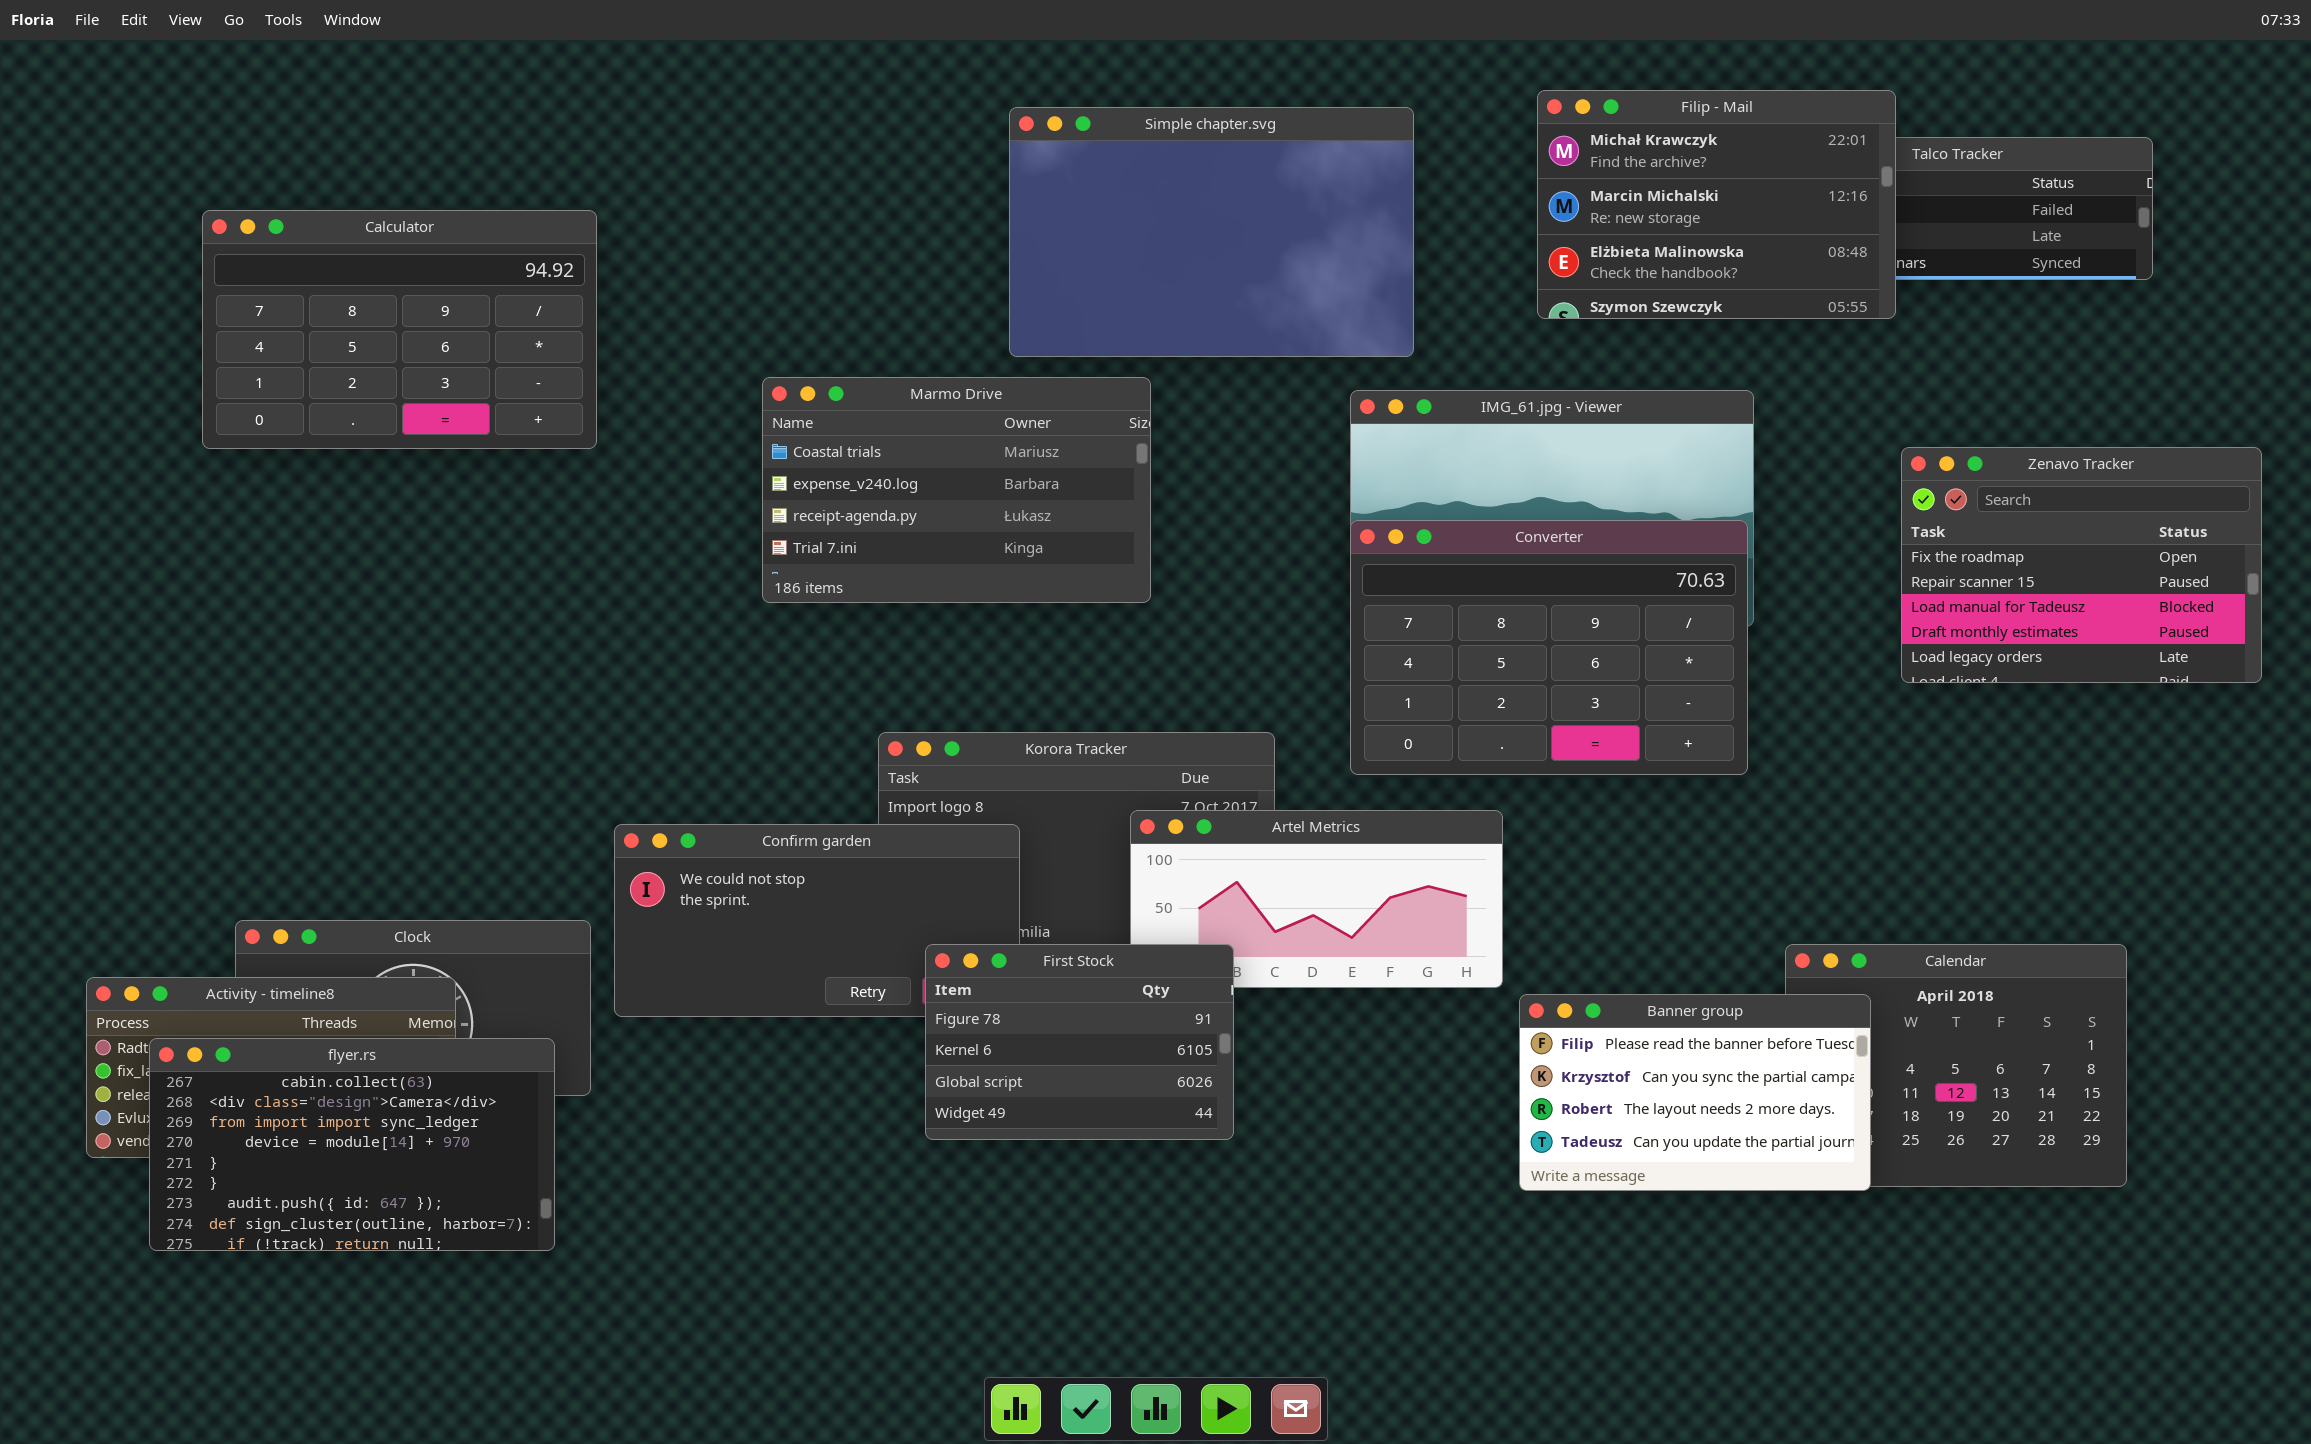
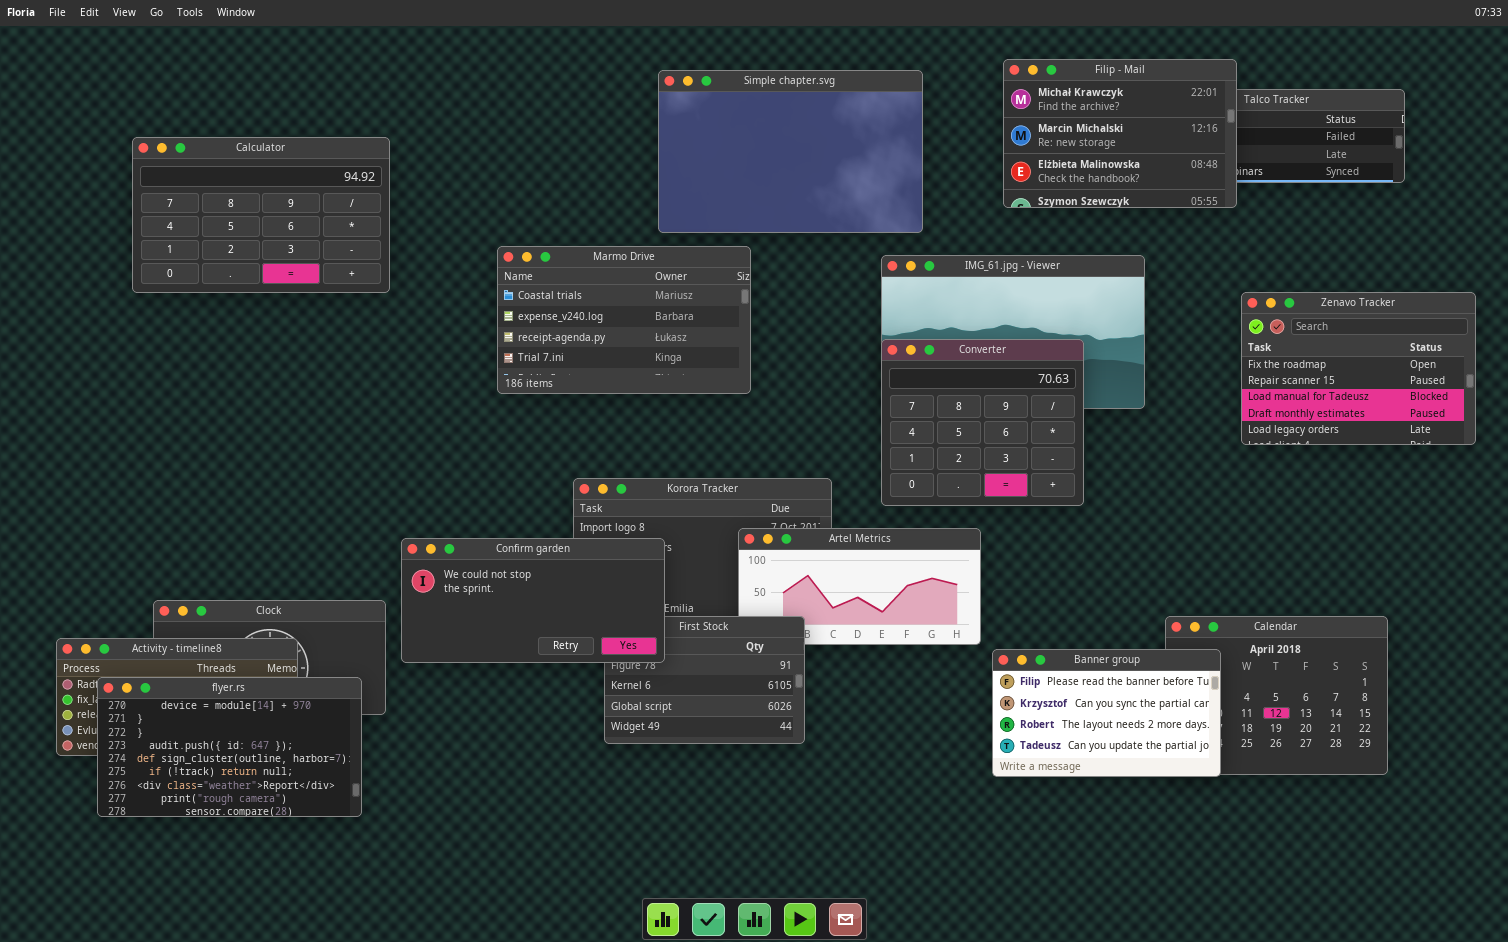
Converter: [1350,520,1748,775] -> [881,339,1084,506], resized
Confirm garden: [614,824,1020,1017] -> [401,538,665,663], raised
flyer.rs: [149,1038,555,1251] -> [97,677,362,817], scrolled down 3 rows

